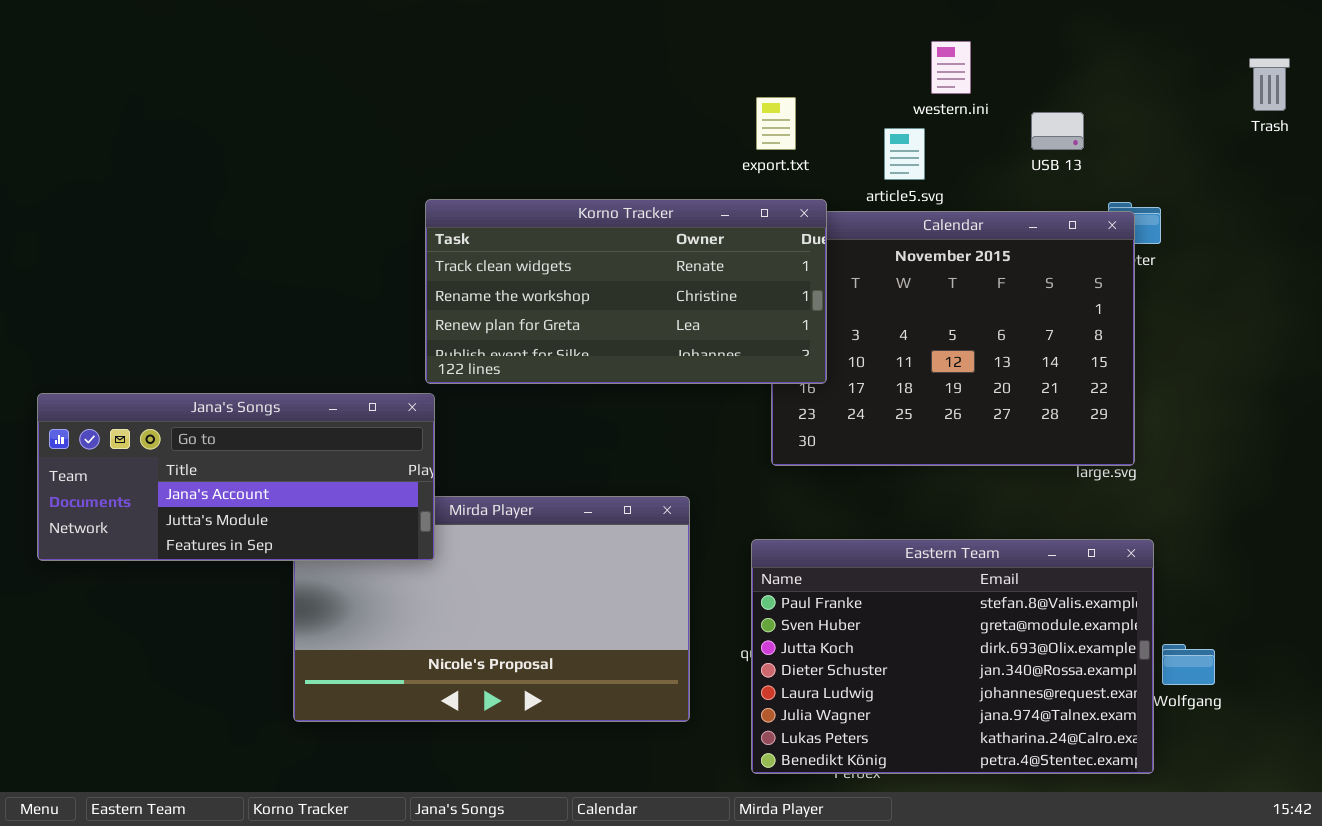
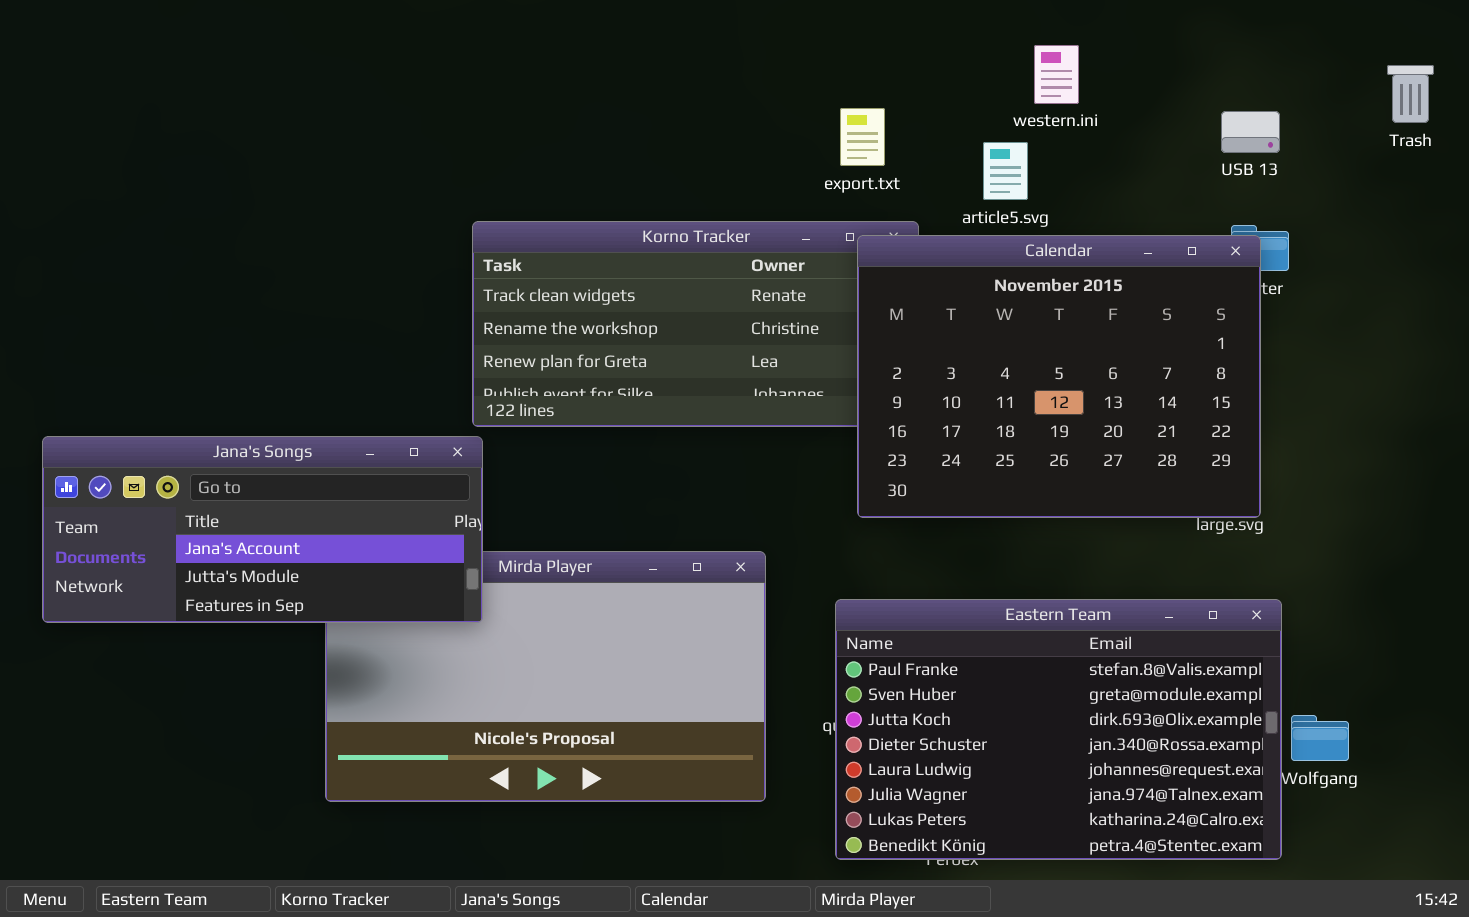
USB 13: [1031,112,1084,150] -> [1221,111,1280,153], moved
Calendar: [771,211,1135,466] -> [857,235,1261,518], raised

